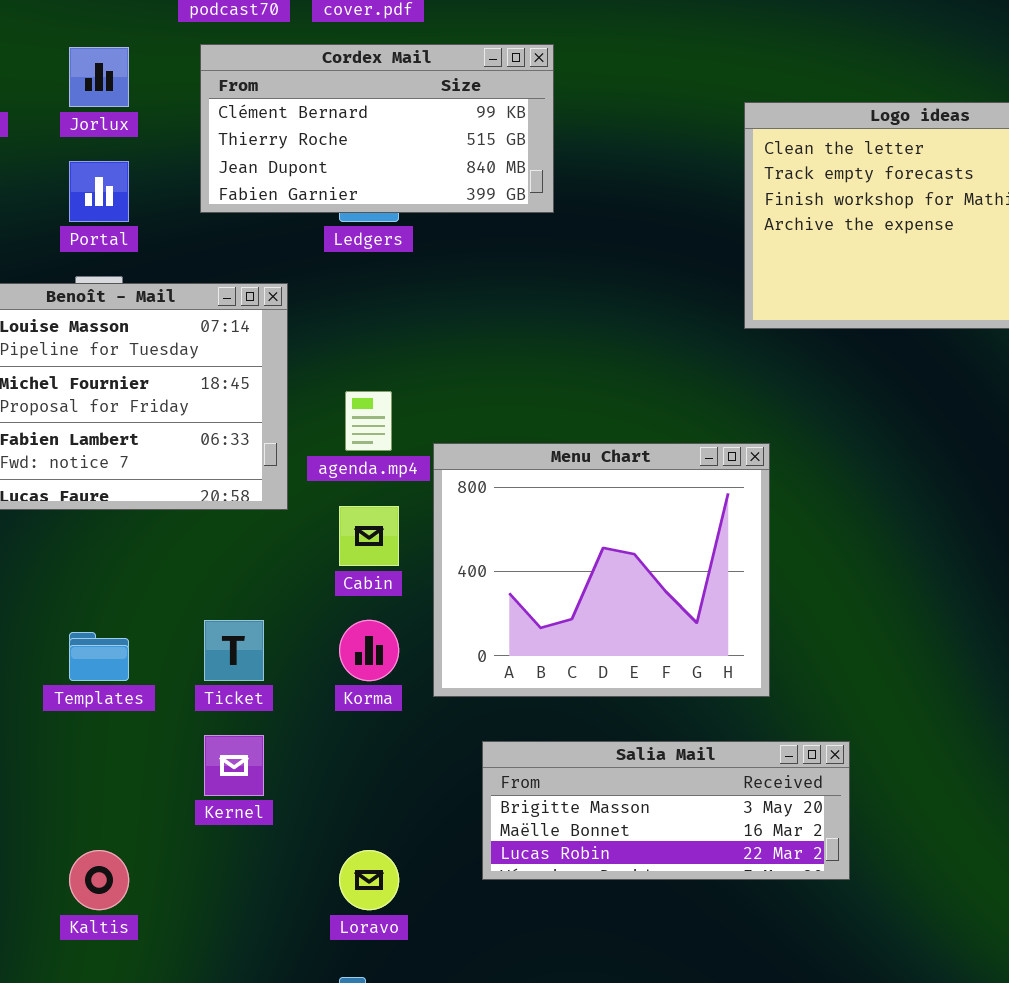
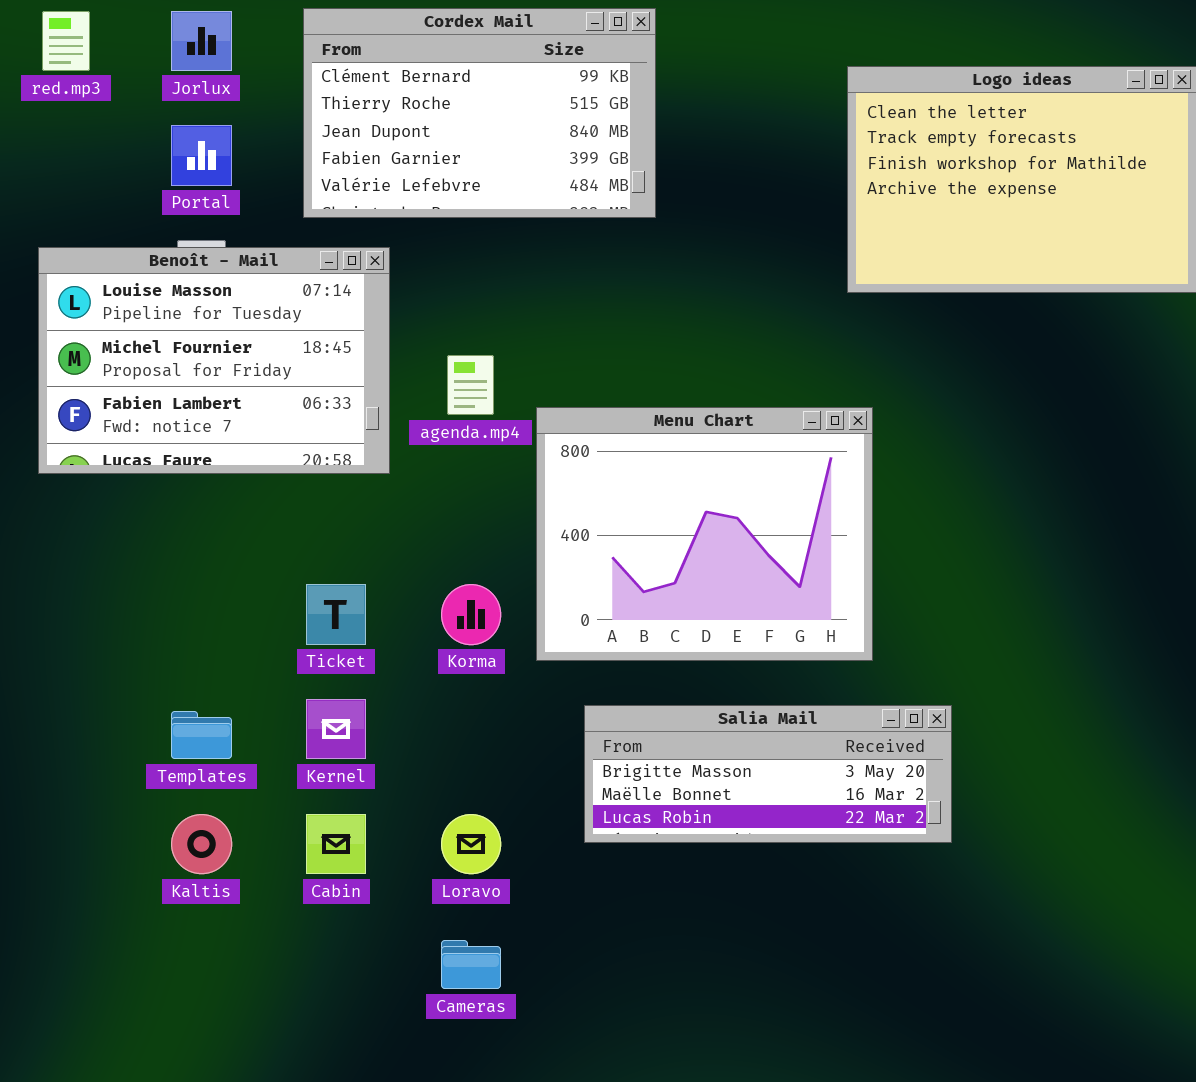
Cordex Mail: [200,44,554,213] -> [303,8,656,218], resized
Cabin: [339,506,399,566] -> [306,814,366,874], moved
Templates: [69,632,129,681] -> [171,711,232,759], moved

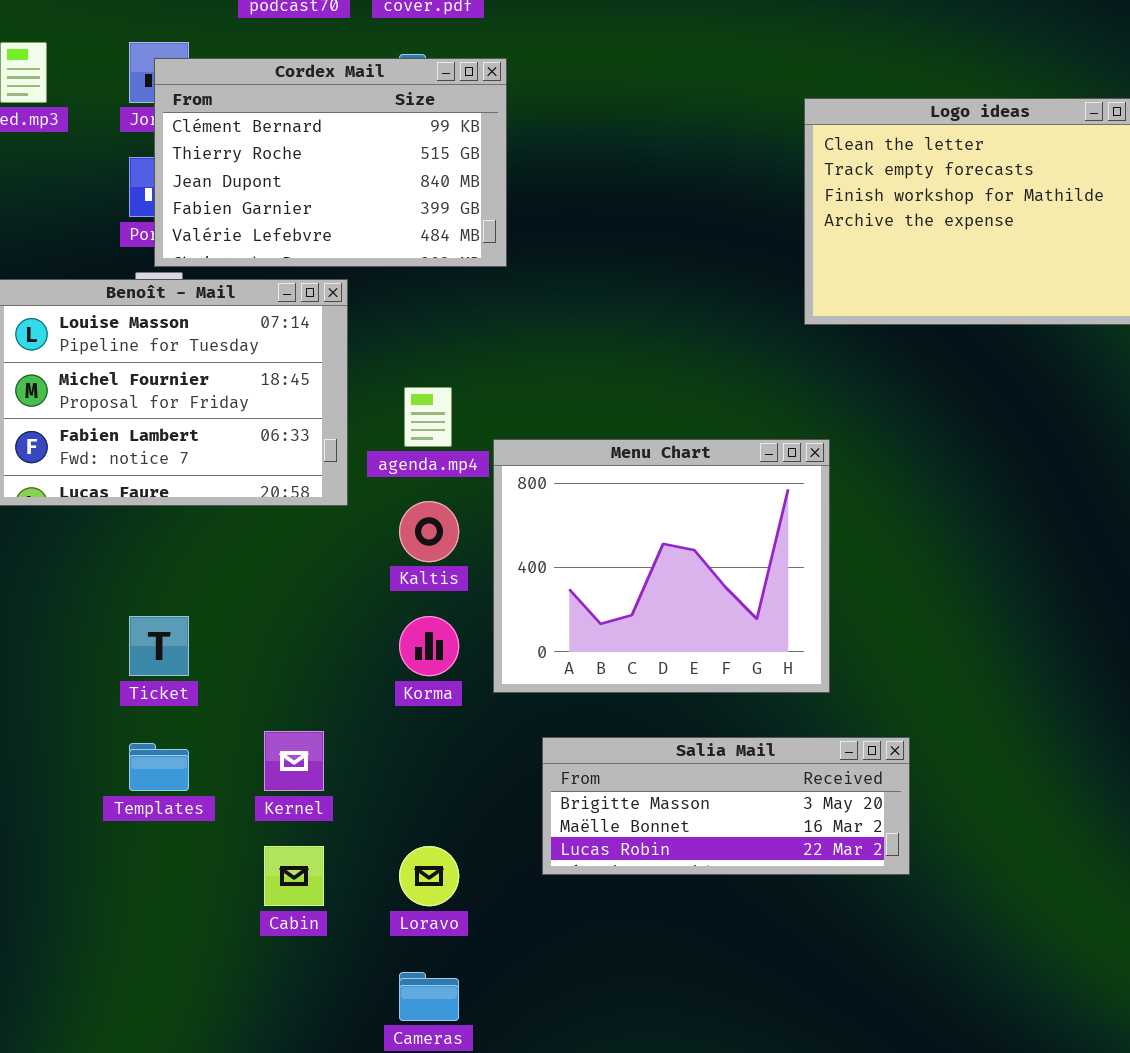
Cordex Mail: [303,8,656,218] -> [154,58,507,267], moved
Ticket: [306,584,366,645] -> [129,616,189,676], moved
Kaltis: [171,814,232,874] -> [399,501,459,562], moved

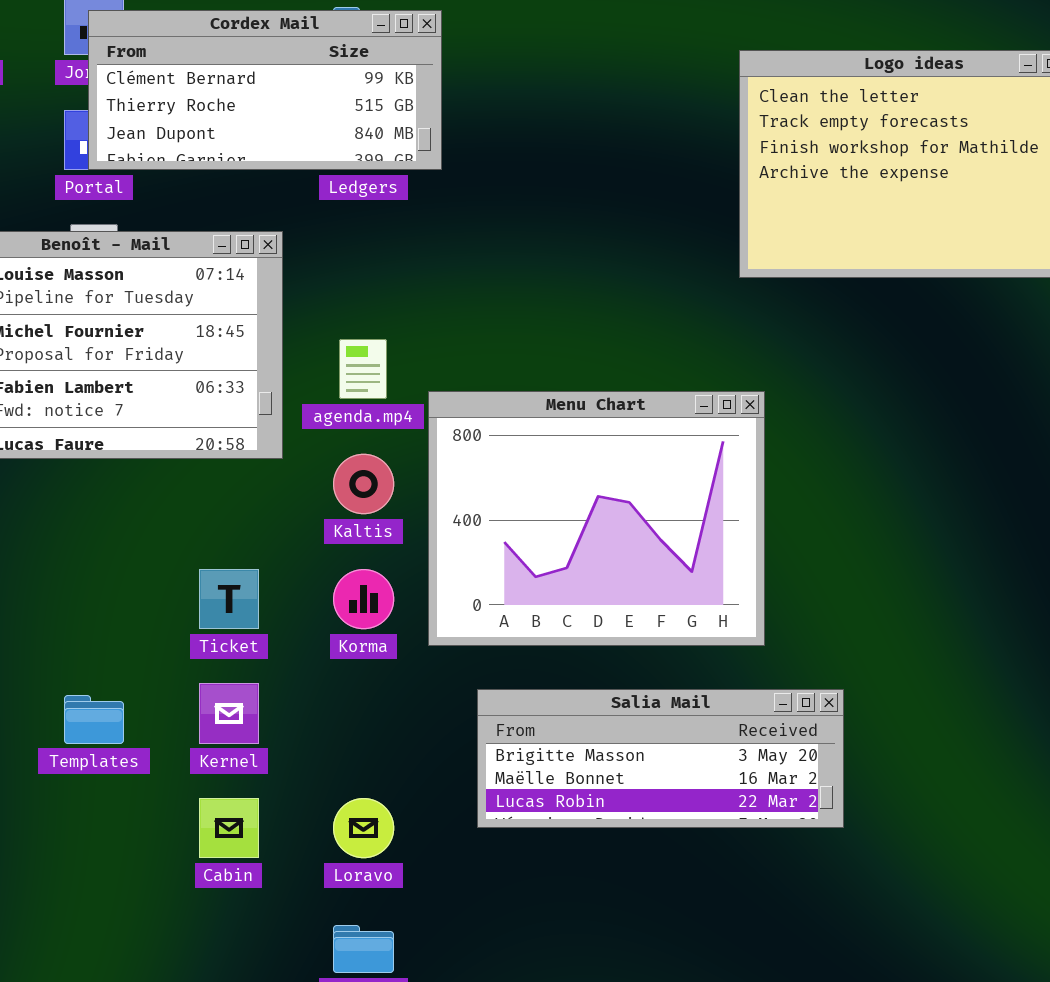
Cordex Mail: [154,58,507,267] -> [88,10,442,170], resized
Ticket: [129,616,189,676] -> [199,569,259,629], moved

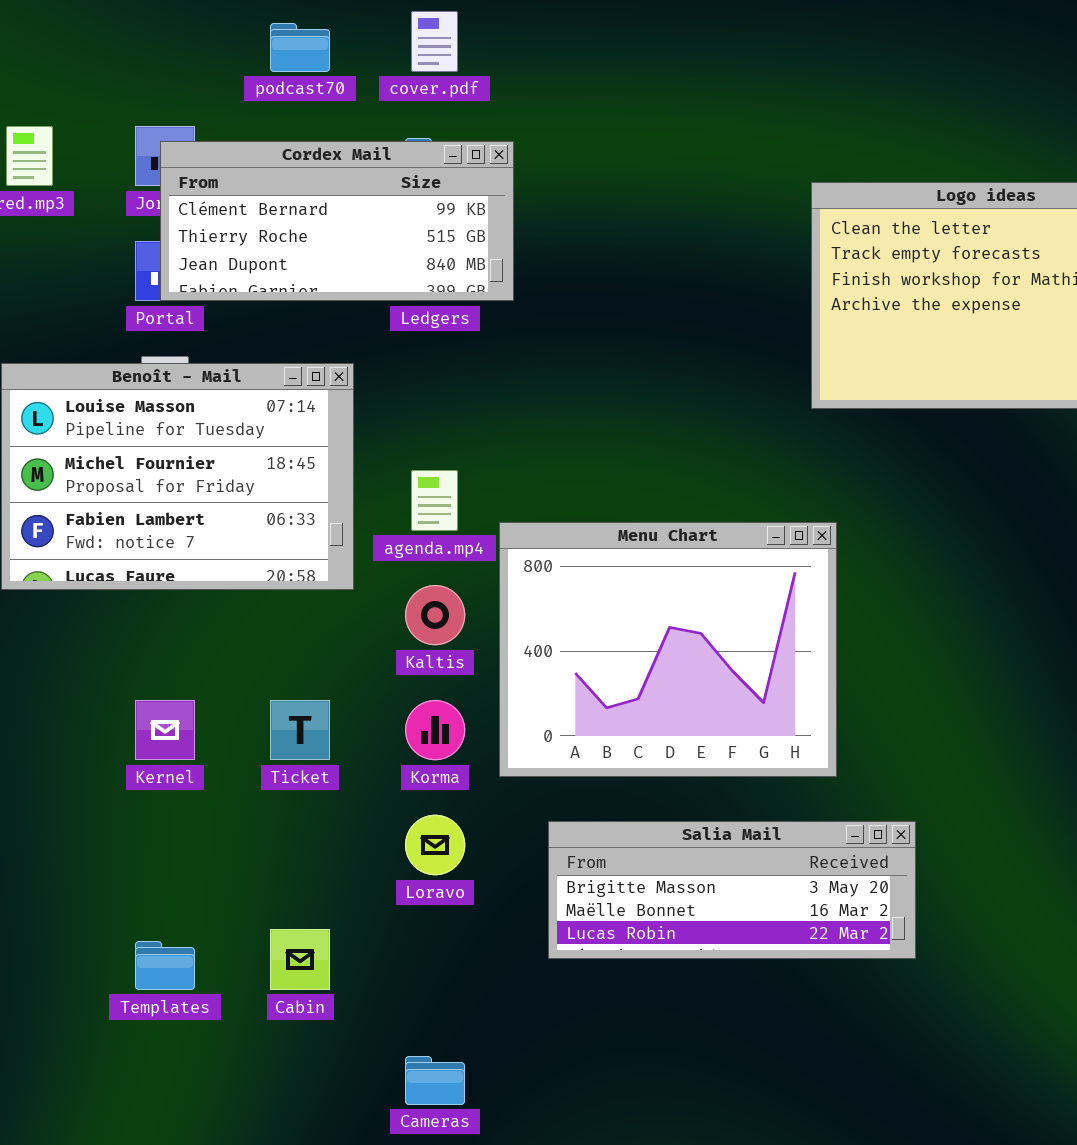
Kernel: [199,683,259,744] -> [135,700,195,760], moved
Templates: [64,695,124,744] -> [135,941,195,990], moved
Loravo: [333,798,394,858] -> [405,815,465,875], moved

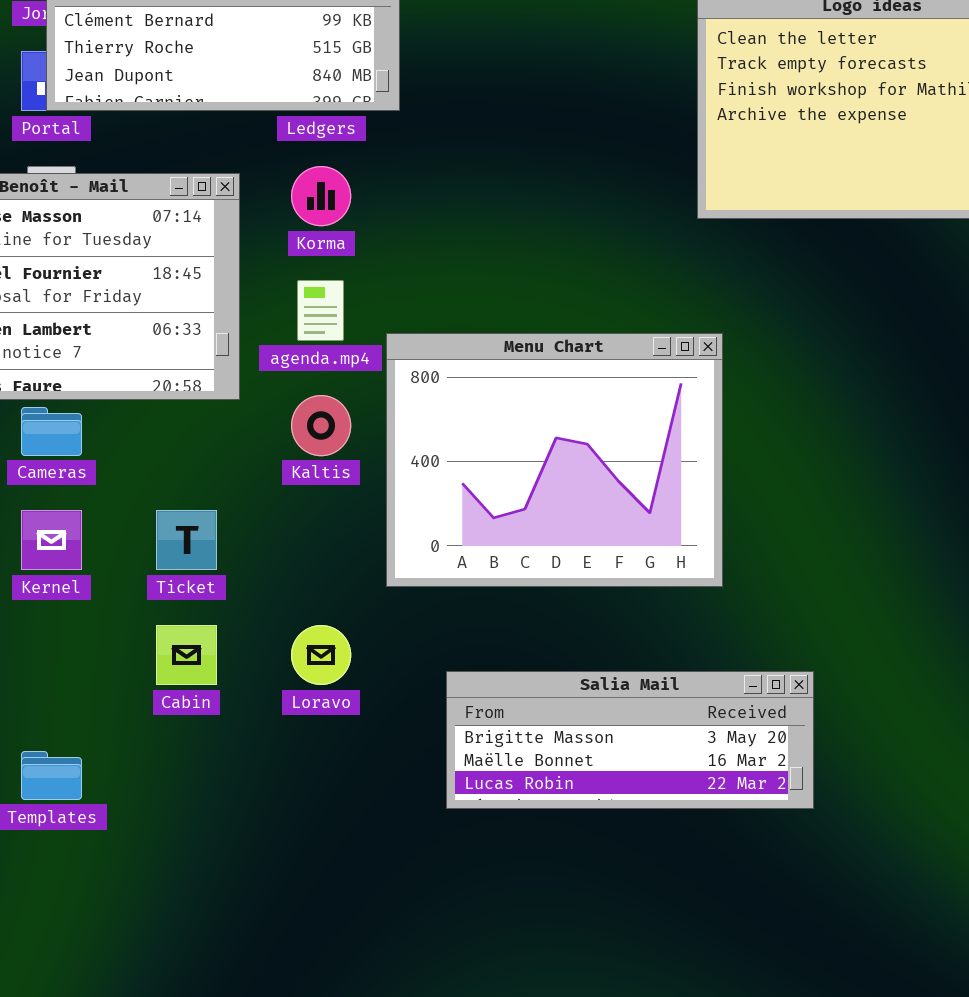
Korma: [405,700,465,760] -> [291,166,351,226], moved
Salia Mail: [548,821,916,959] -> [446,671,814,809], moved
Cabin: [270,929,330,990] -> [156,625,217,685], moved
Cameras: [405,1056,465,1105] -> [21,407,82,456], moved

